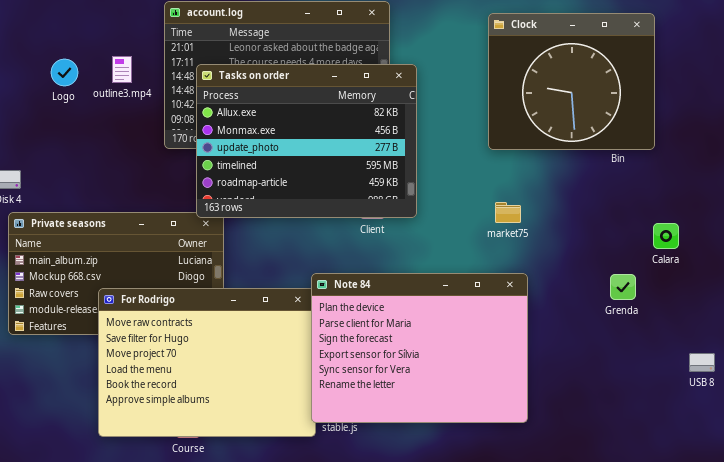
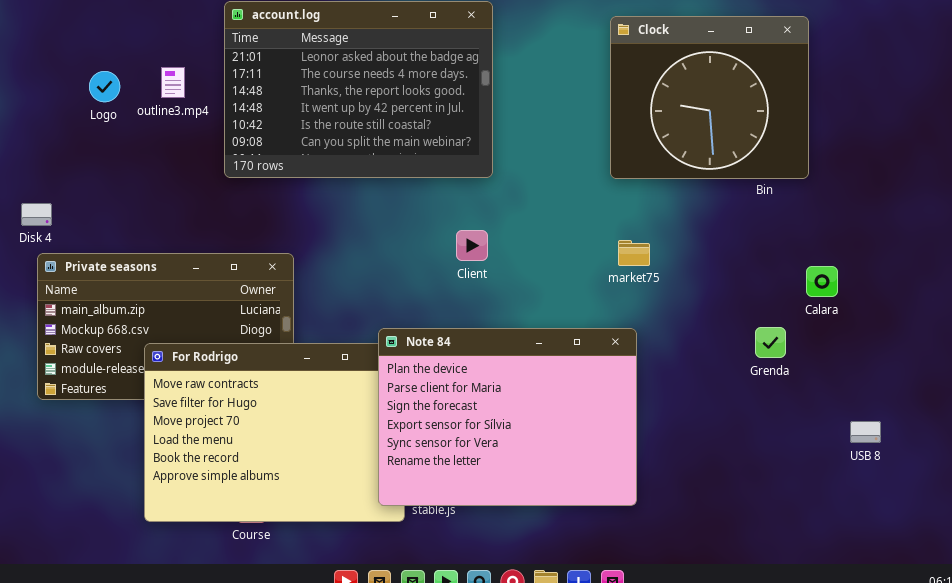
Tasks on order: [196,64,417,218] -> none, closed
Note 84: [311,273,528,423] -> [378,328,637,506], moved

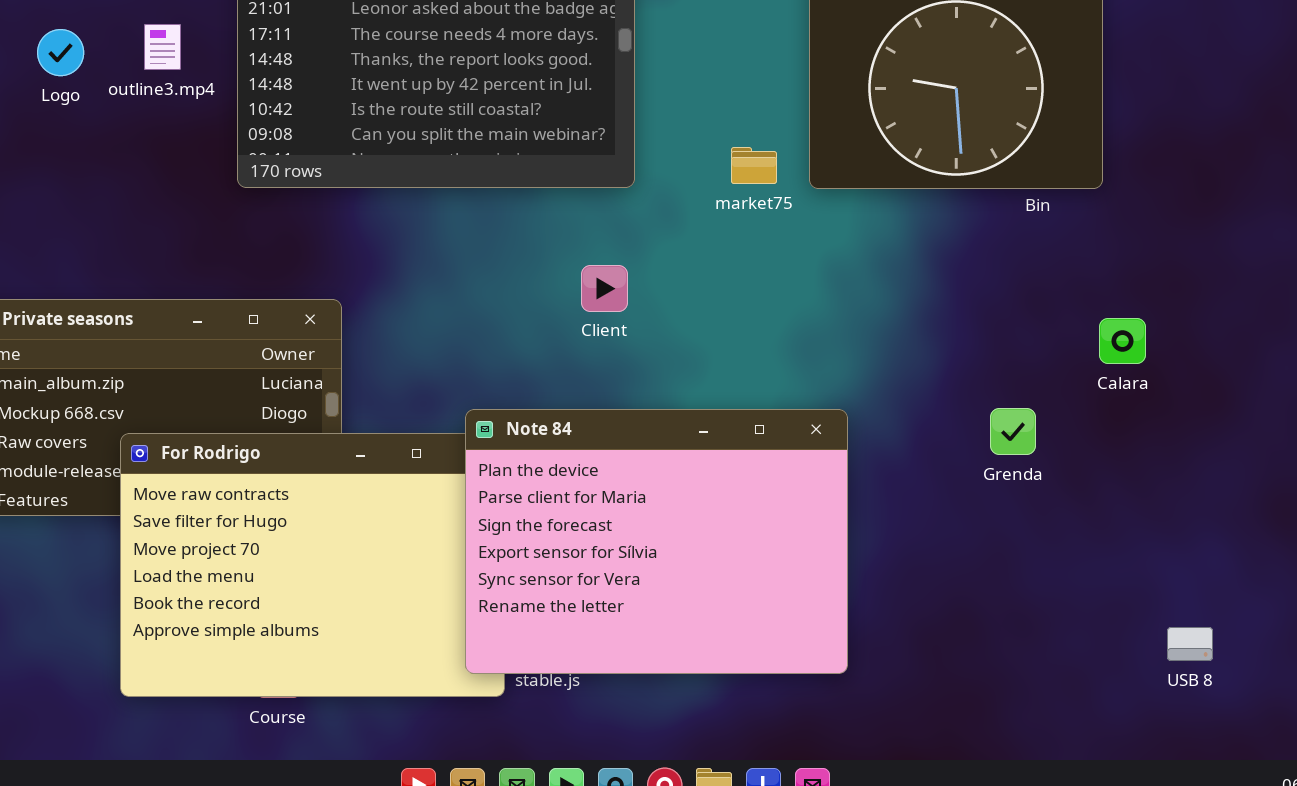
market75: [618,240,650,266] -> [731,147,777,184], moved
Grenda: [755,327,786,358] -> [990,408,1036,455], moved
USB 8: [850,421,881,443] -> [1167,627,1213,661], moved

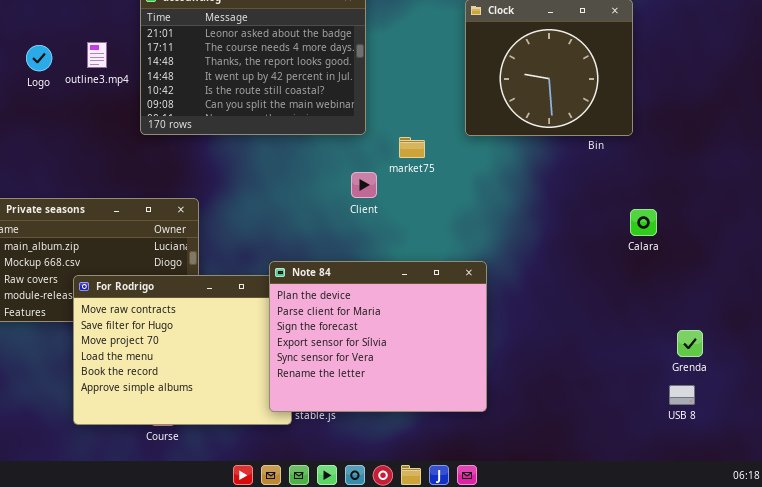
market75: [731,147,777,184] -> [399,137,425,158], moved
Client: [581,265,628,312] -> [351,172,377,198], moved
Grenda: [990,408,1036,455] -> [677,330,703,357], moved

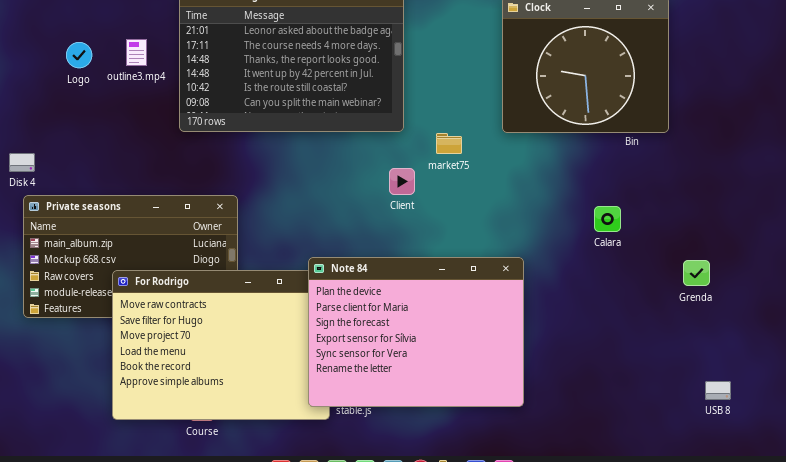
Calara: [630,209,657,236] -> [594,206,621,232], moved
Grenda: [677,330,703,357] -> [683,260,710,286], moved

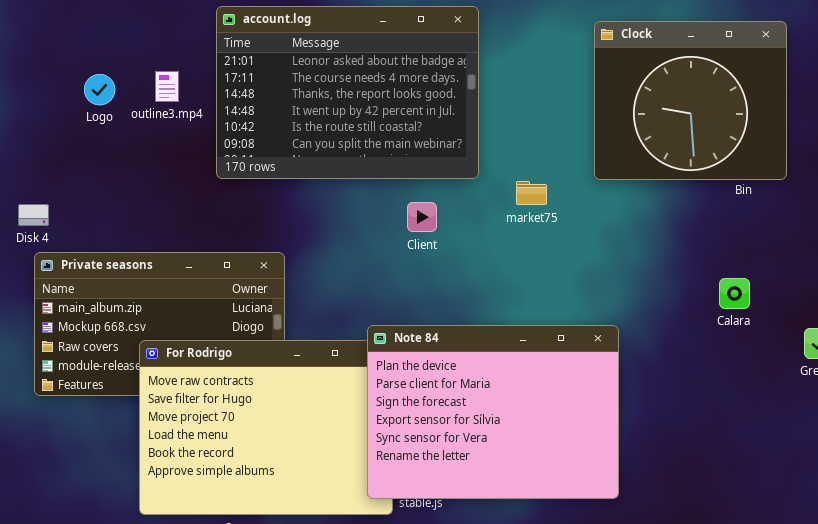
Client: [389,168,415,195] -> [407,202,437,232], moved
Calara: [594,206,621,232] -> [719,278,750,309], moved

